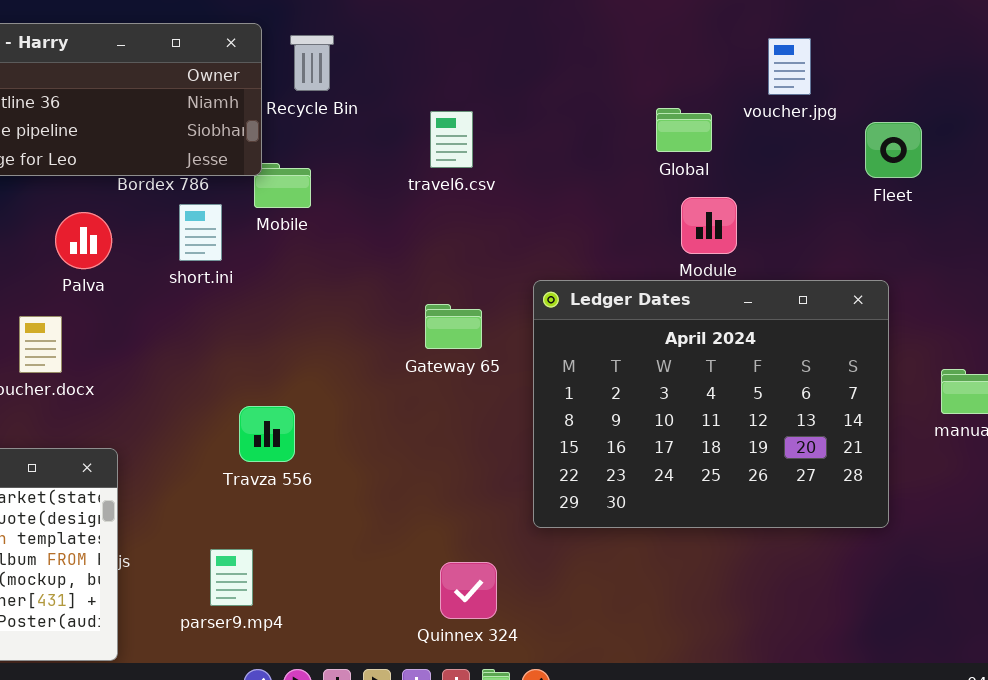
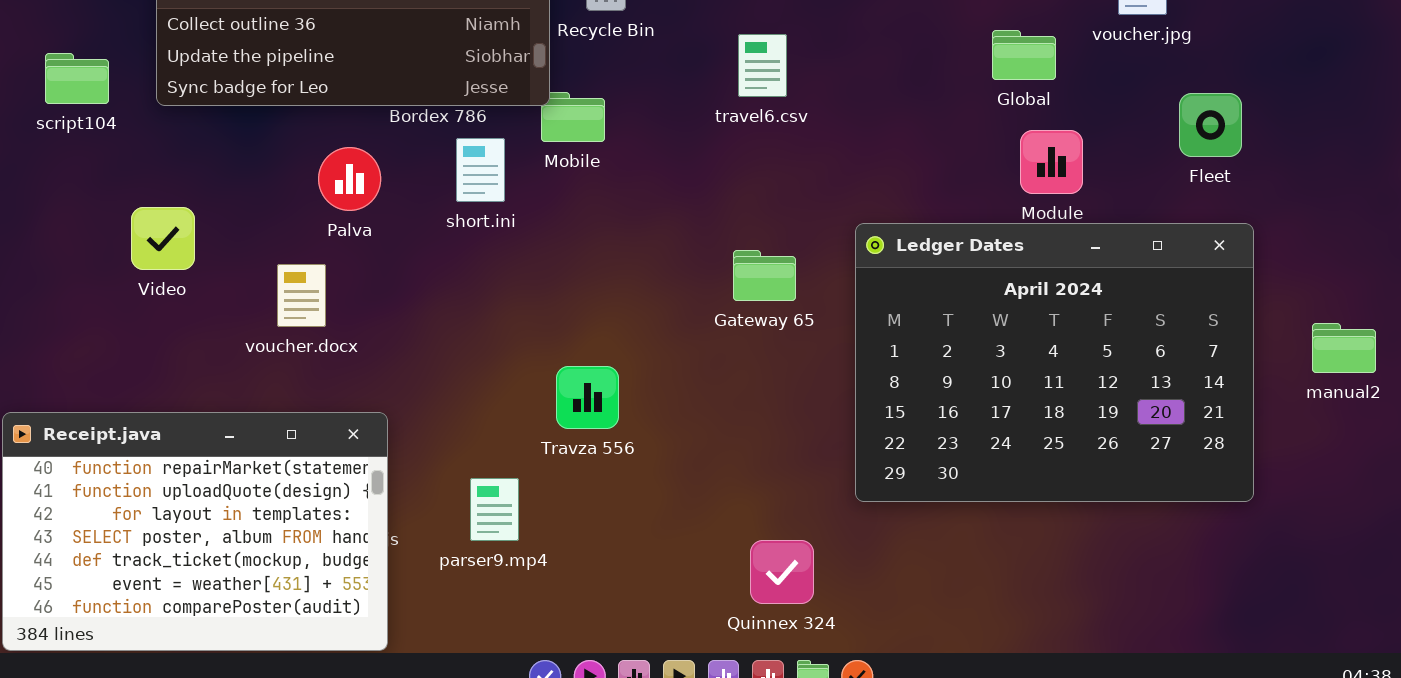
Fleet: [865,122,922,178] -> [1179,93,1242,157], moved
Travza 556: [239,406,295,462] -> [556,366,619,429], moved
parser9.mp4: [210,549,253,606] -> [470,478,519,541], moved

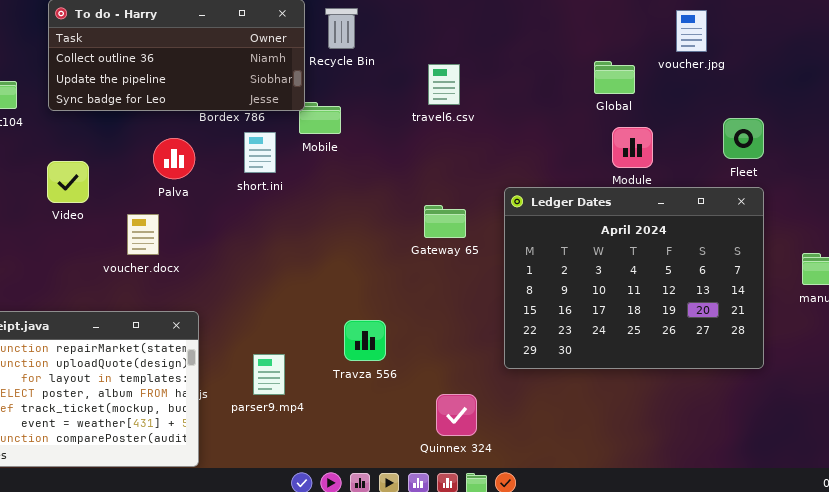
Fleet: [1179,93,1242,157] -> [723,118,764,159], moved
Video: [131,207,195,270] -> [47,161,89,203], moved
Travza 556: [556,366,619,429] -> [344,320,386,361], moved

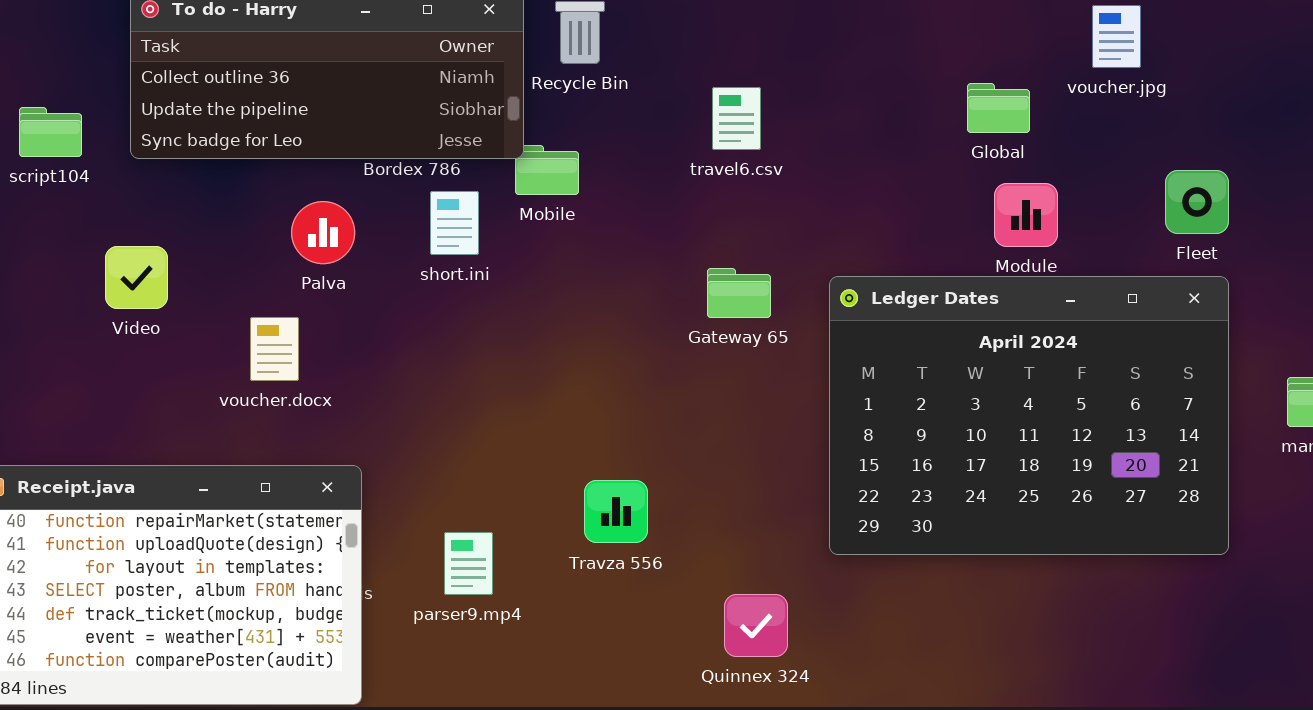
Video: [47,161,89,203] -> [105,246,168,309], moved
Gateway 65: [424,205,466,238] -> [707,268,771,318], moved

